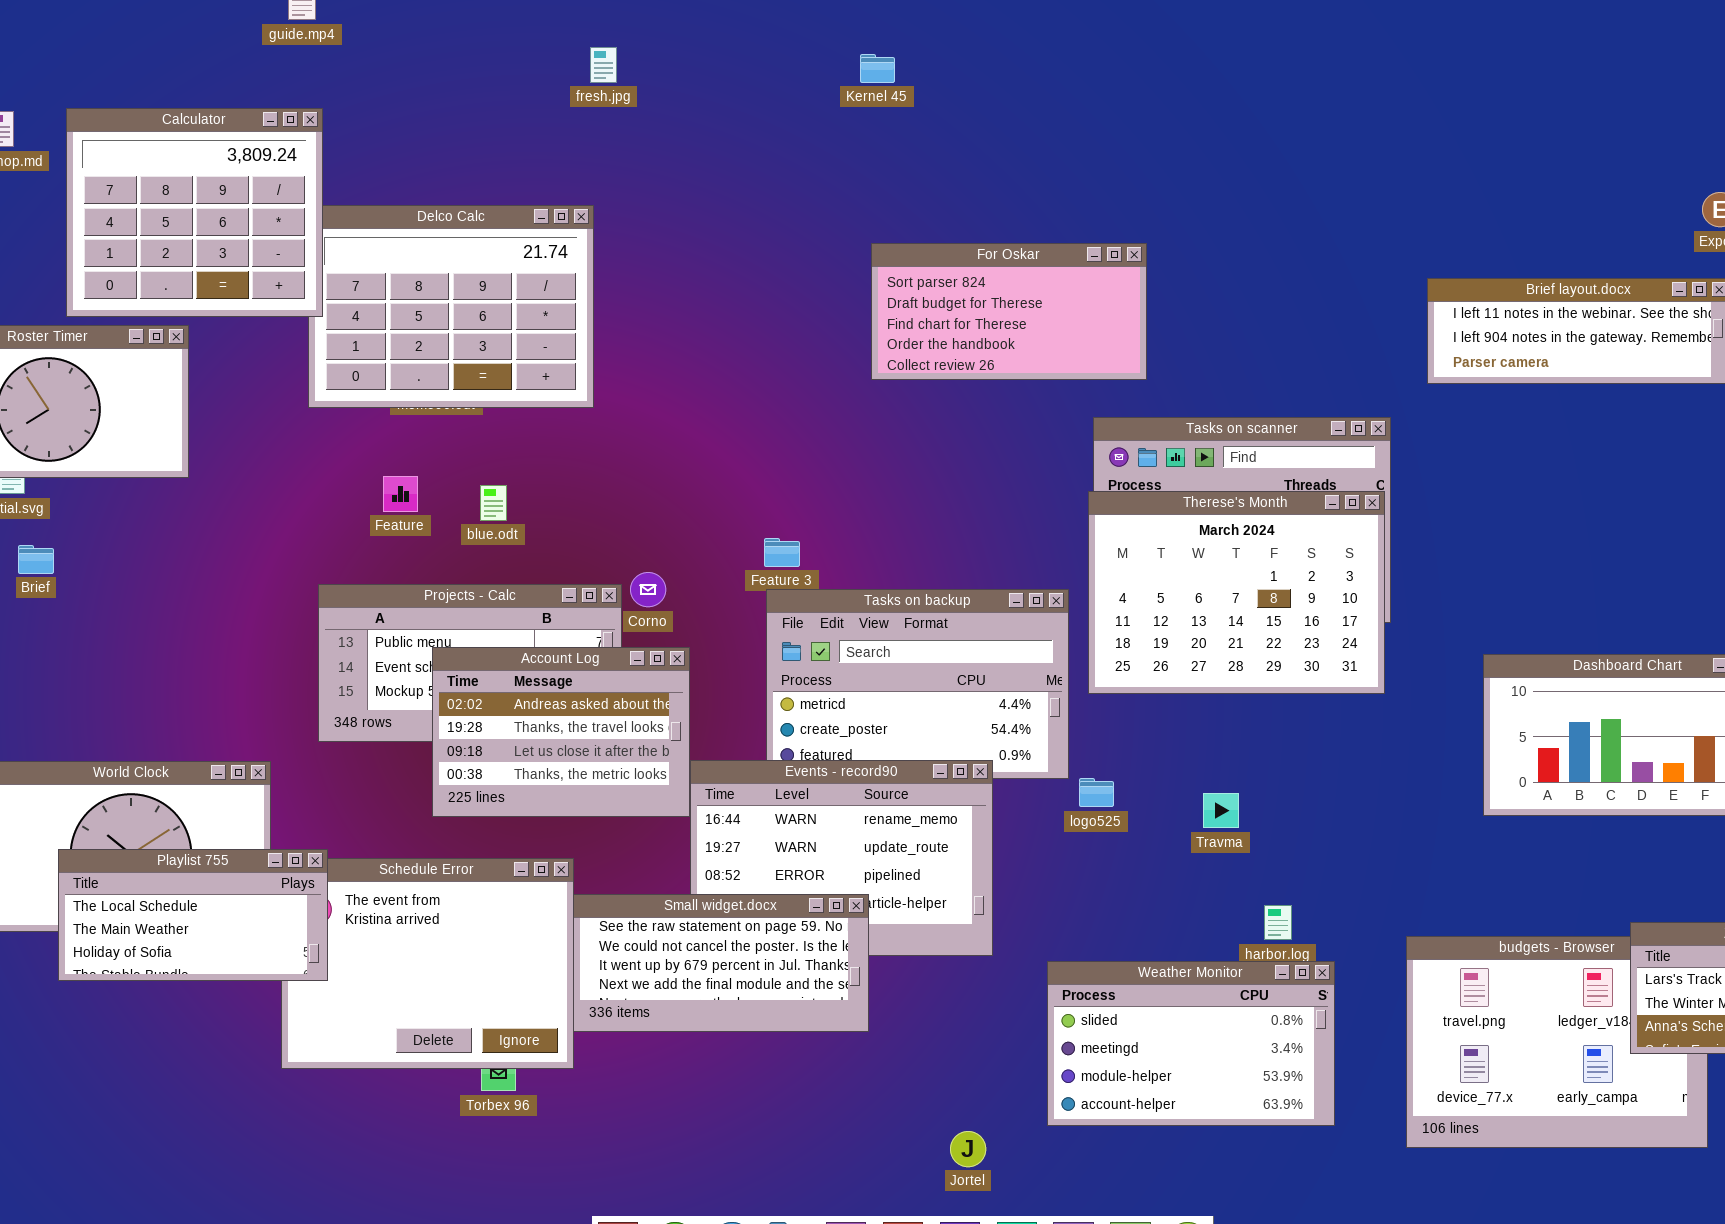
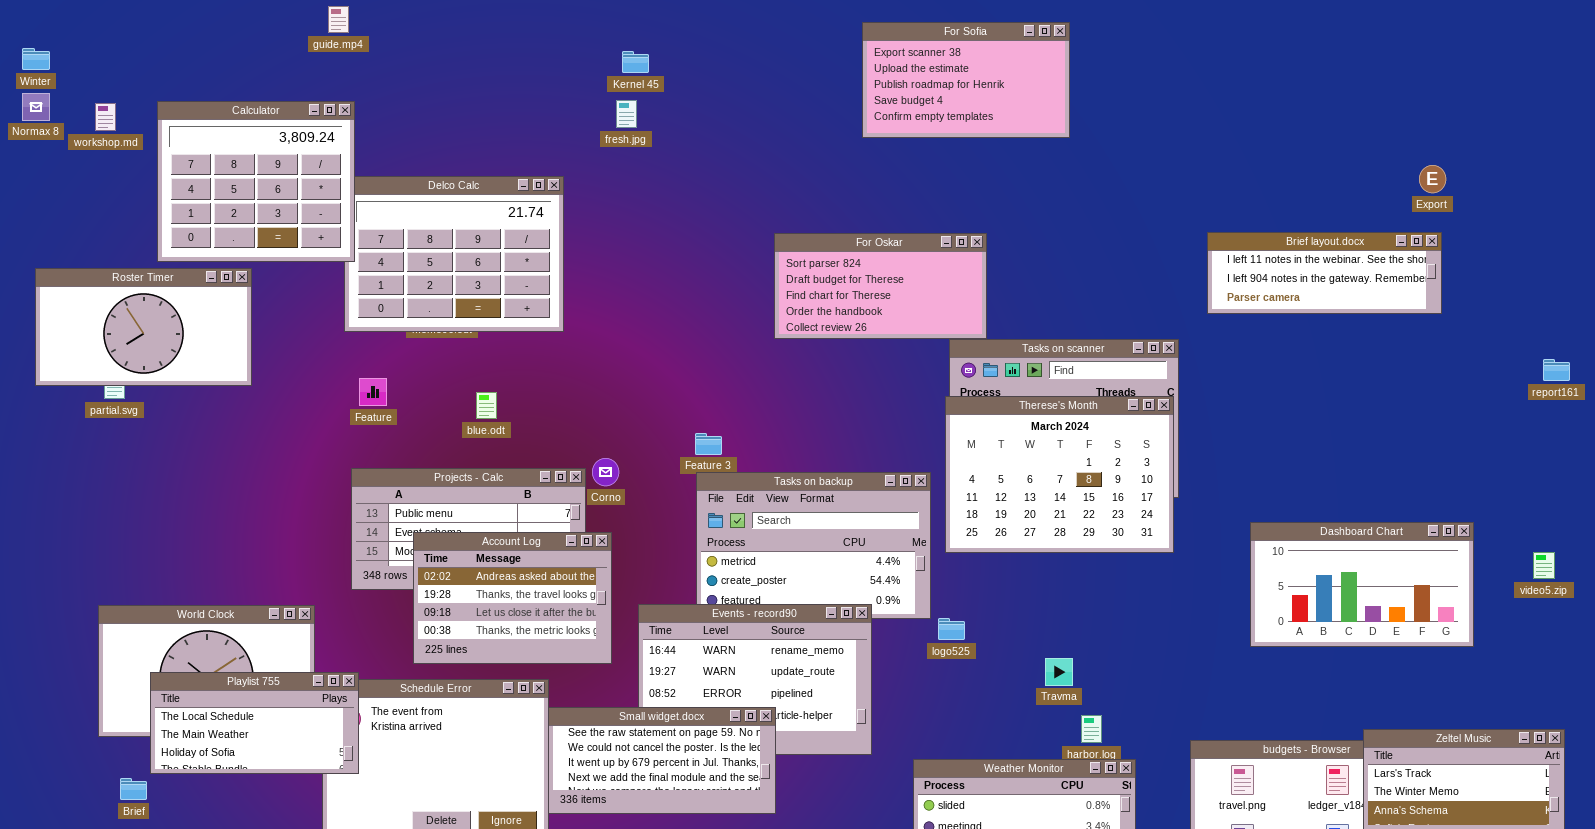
For Sofia: none -> [862,22,1070,138], opened
fresh.jpg: [590,47,617,83] -> [616,100,637,128], moved
Kernel 45: [860,54,895,83] -> [622,51,649,73], moved
For Oskar: [871,243,1147,380] -> [774,233,987,339], moved
Feature: [383,476,418,512] -> [359,378,387,406], moved
Brief: [18,545,54,574] -> [120,778,147,800], moved
Account Log: [432,647,690,817] -> [413,532,612,664], moved
Travma: [1203,793,1239,828] -> [1045,658,1073,686], moved

